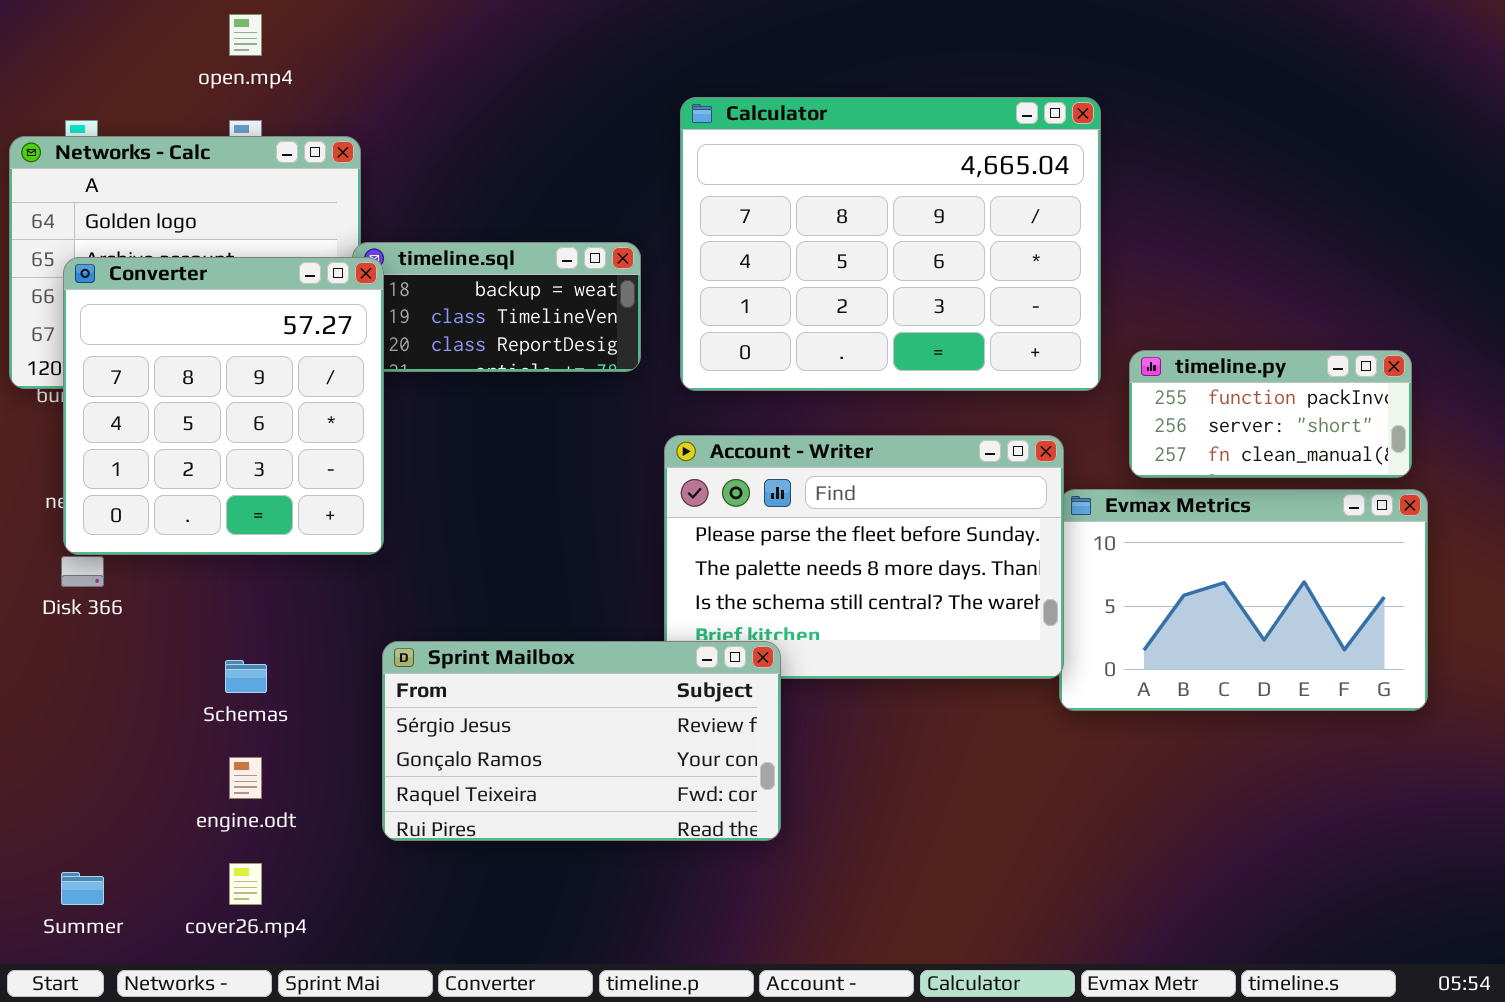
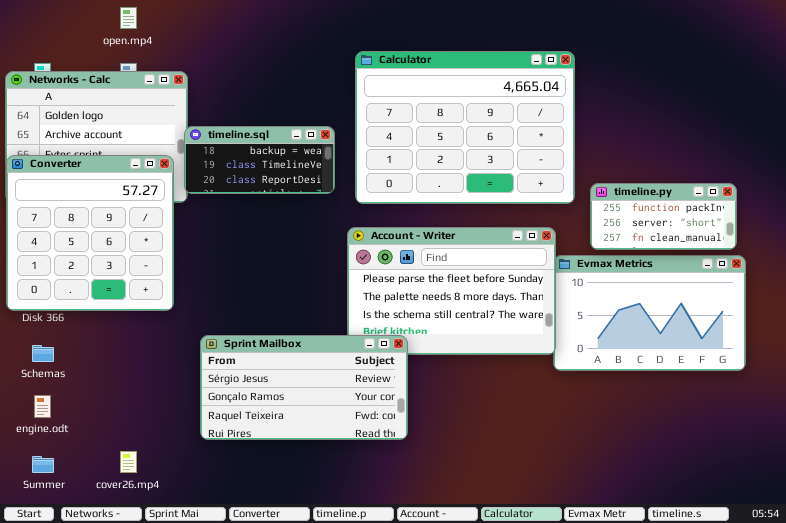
Converter: [63,257,384,555] -> [6,155,174,311], moved
Schemas: [225,660,267,693] -> [32,345,54,362], moved
engine.odt: [229,757,262,799] -> [34,395,51,418], moved

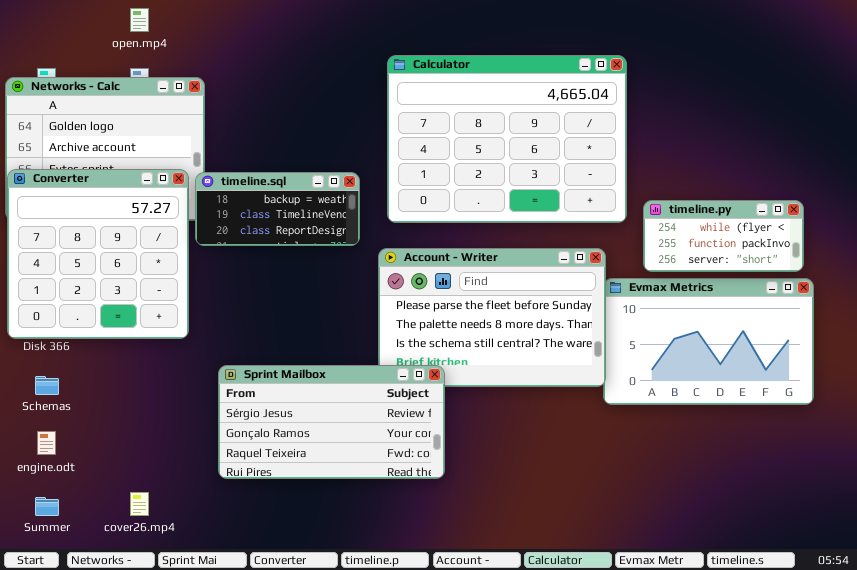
timeline.sql: [184,126,335,194] -> [195,172,360,246], moved
timeline.py: [590,183,737,250] -> [643,200,804,272], scrolled up 1 row

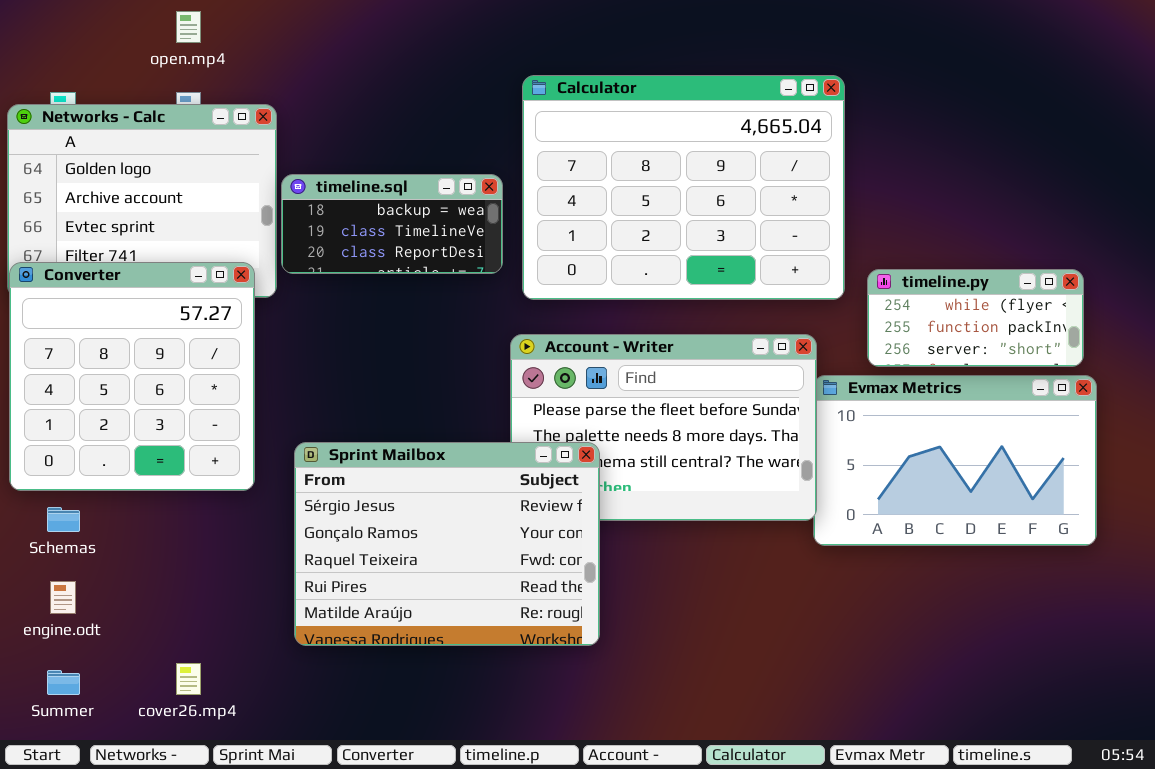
Converter: [7,169,189,339] -> [9,262,255,491], moved
timeline.sql: [195,172,360,246] -> [281,174,503,274], moved
Sprint Mailbox: [218,365,445,479] -> [294,442,600,646], resized

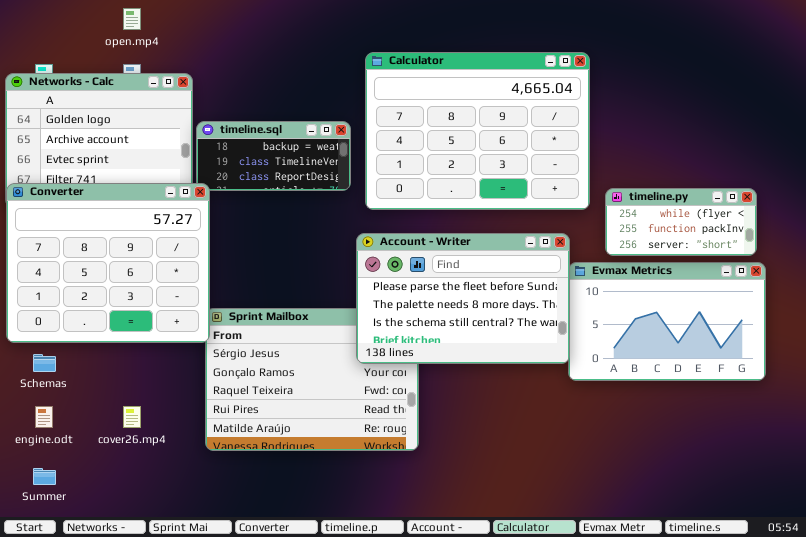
Converter: [9,262,255,491] -> [6,183,210,343], resized
Account - Writer: [510,334,817,521] -> [356,233,570,364], raised
cover26.mp4: [176,663,201,695] -> [123,406,141,428], moved

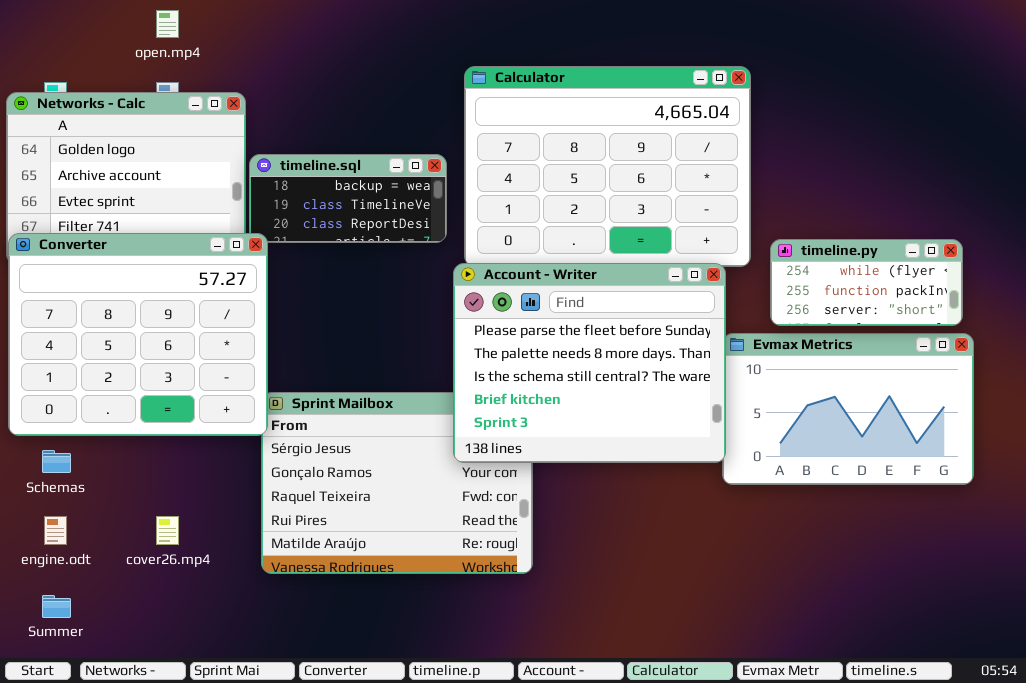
Account - Writer: [356,233,570,364] -> [453,263,726,463], resized

